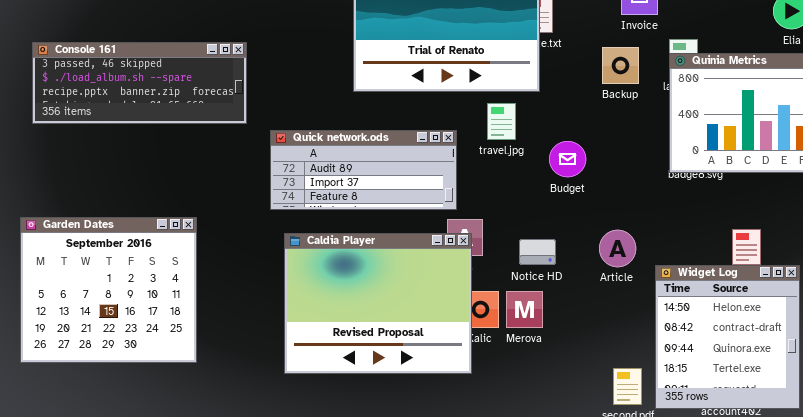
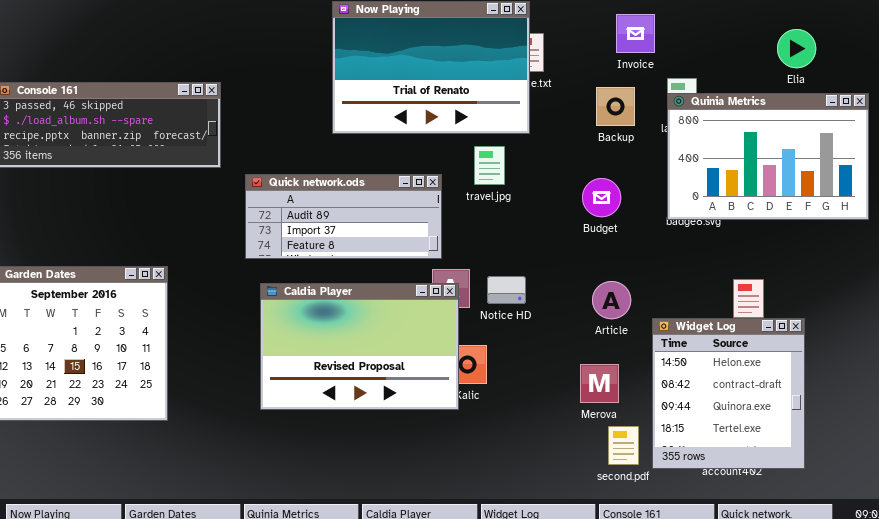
Budget: [549,141,586,177] -> [582,178,621,217], moved
Caldia Player: [284,233,472,374] -> [260,283,459,410], resized
Notice HD: [519,239,556,265] -> [487,276,526,304], moved
Merova: [506,291,543,328] -> [580,364,619,403], moved

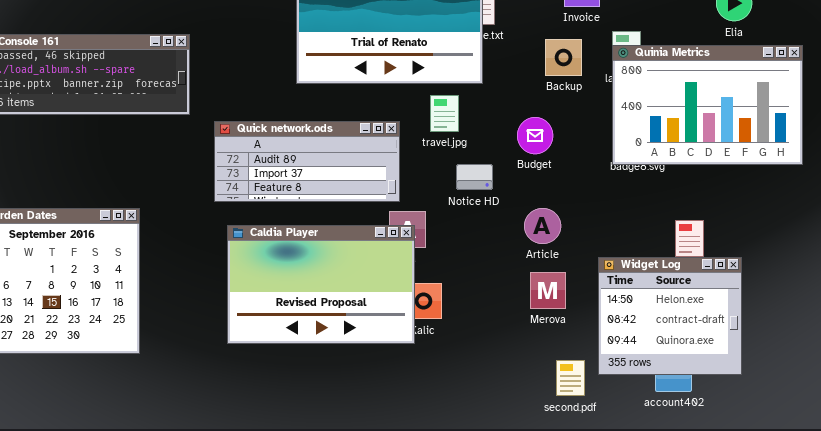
Budget: [582,178,621,217] -> [517,117,553,154], moved
Notice HD: [487,276,526,304] -> [456,164,493,190], moved
Article: [592,281,631,319] -> [524,208,561,244], moved
Widget Log: [652,318,805,469] -> [598,257,742,375], resized
Merova: [580,364,619,403] -> [530,272,566,309], moved

